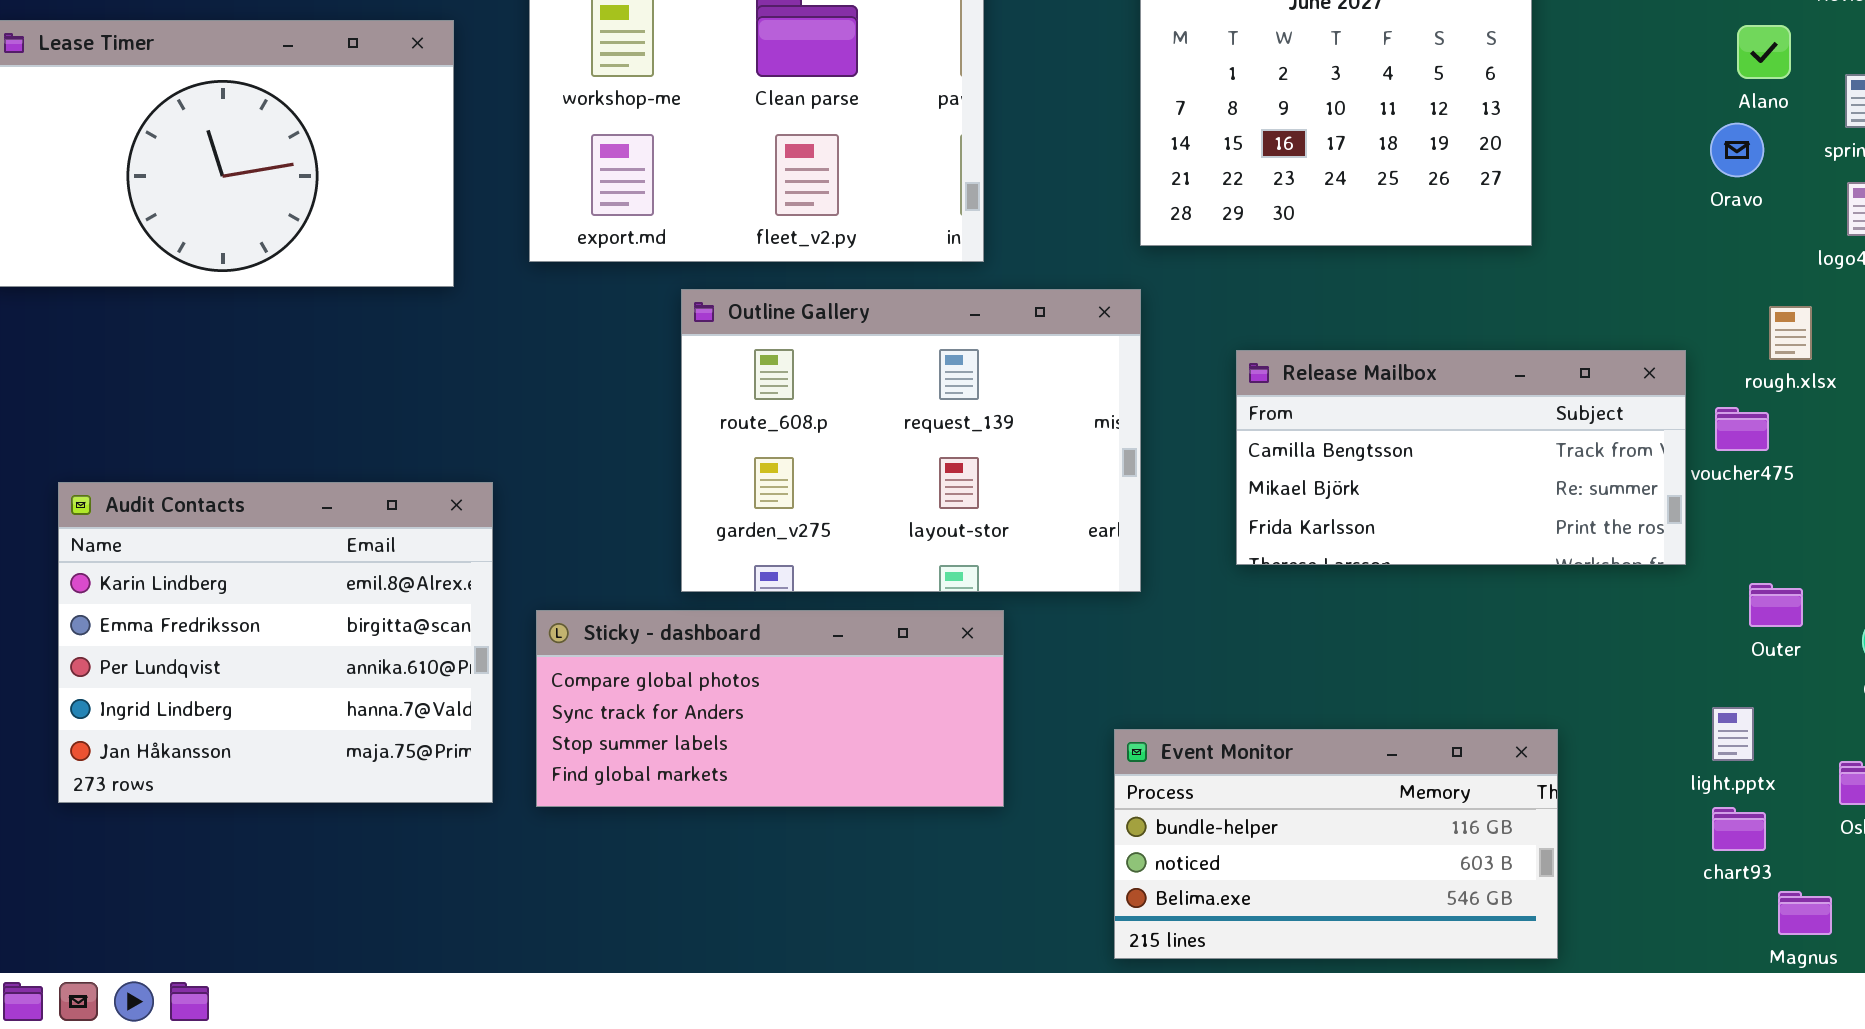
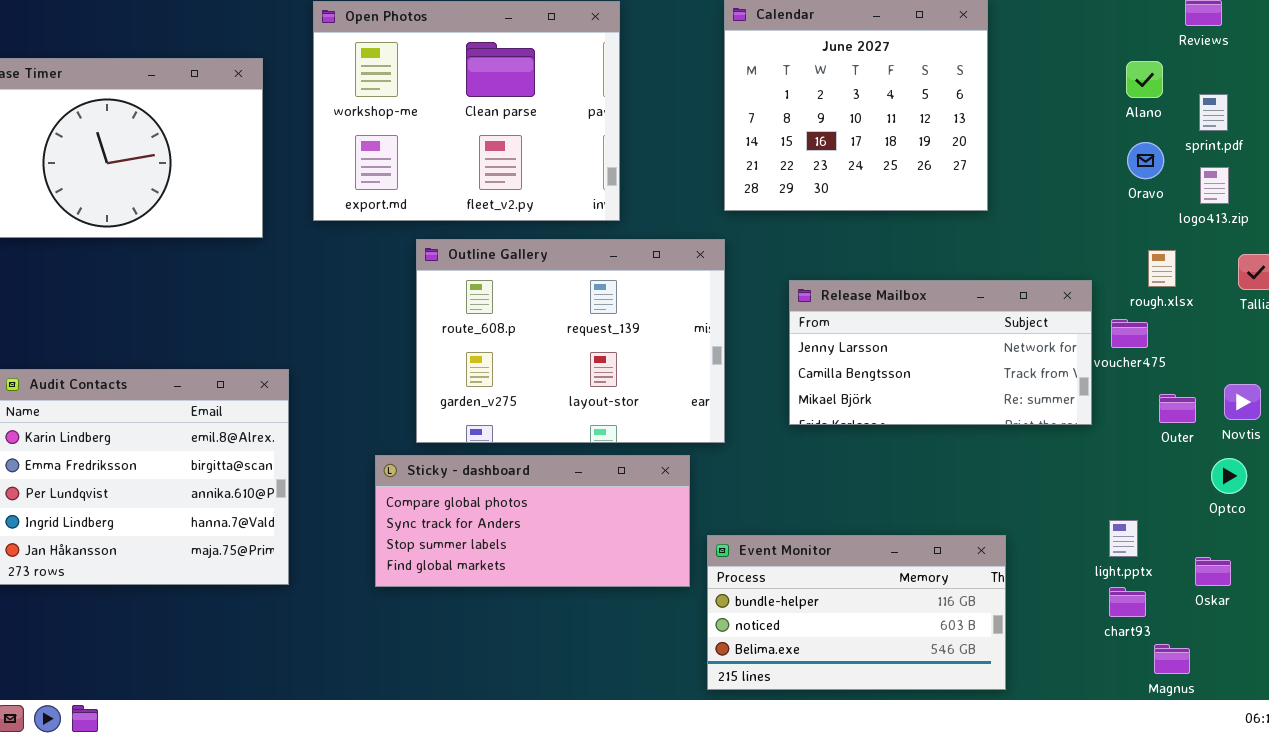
Oravo: [1710,123,1764,177] -> [1127,142,1164,179], moved
Release Mailbox: [1236,350,1686,565] -> [789,280,1092,425], scrolled up 1 row
Outer: [1749,583,1803,627] -> [1159,394,1196,423], moved
Sticky - dashboard: [536,610,1004,807] -> [375,455,690,587], moved

